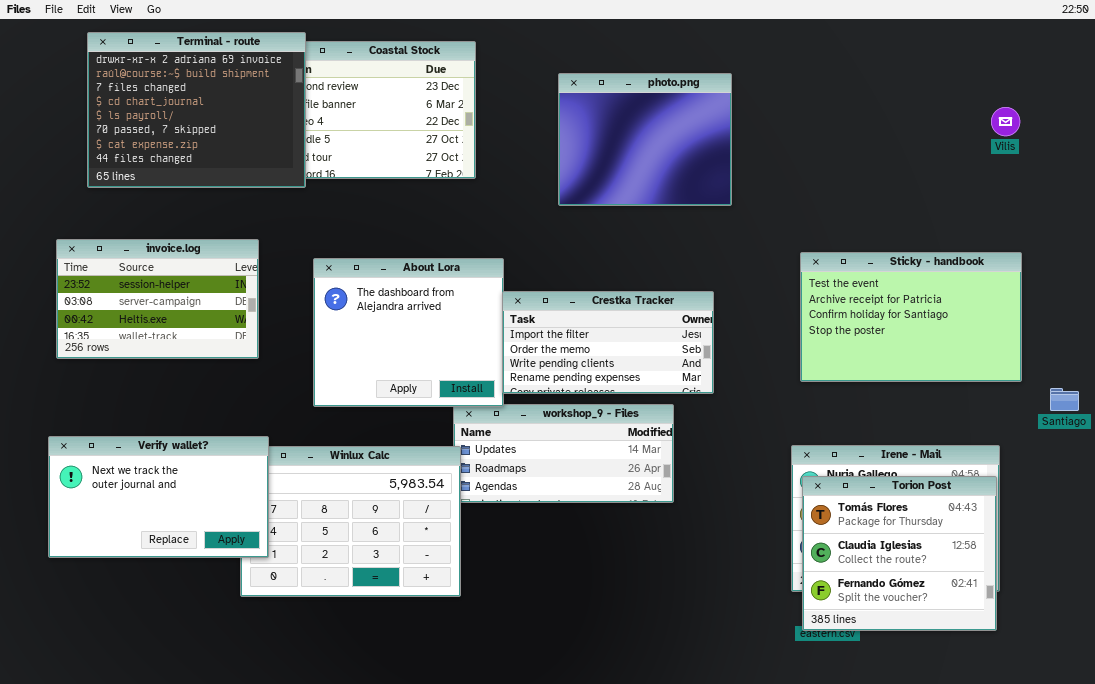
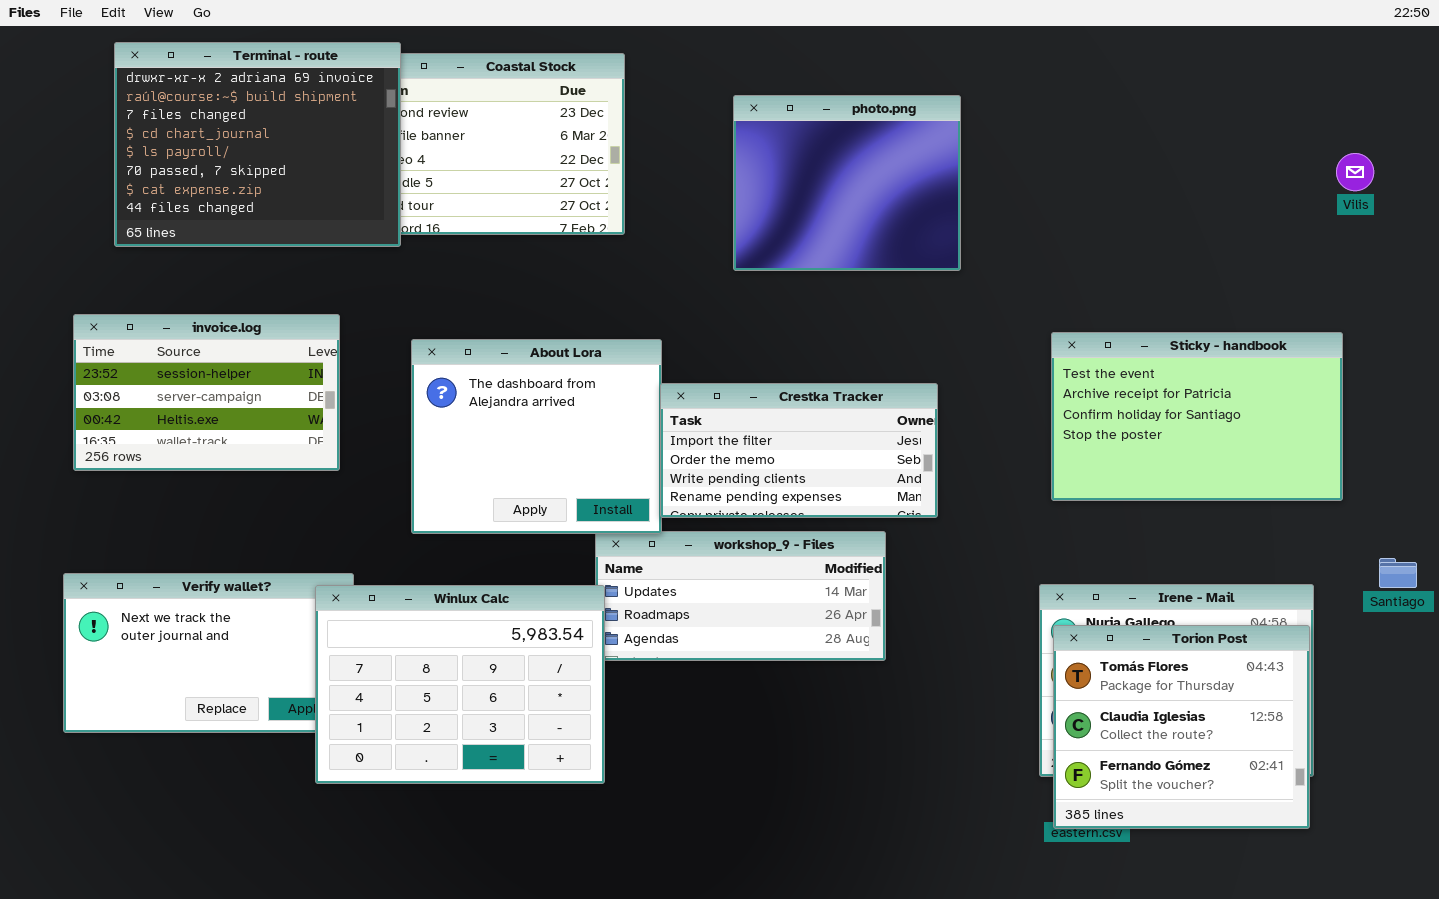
Vilis: [991,107,1020,136] -> [1336,153,1374,191], moved
Santiago: [1050,388,1079,411] -> [1379,558,1417,588], moved
Winlux Calc: [240,446,461,597] -> [315,585,605,784], raised

